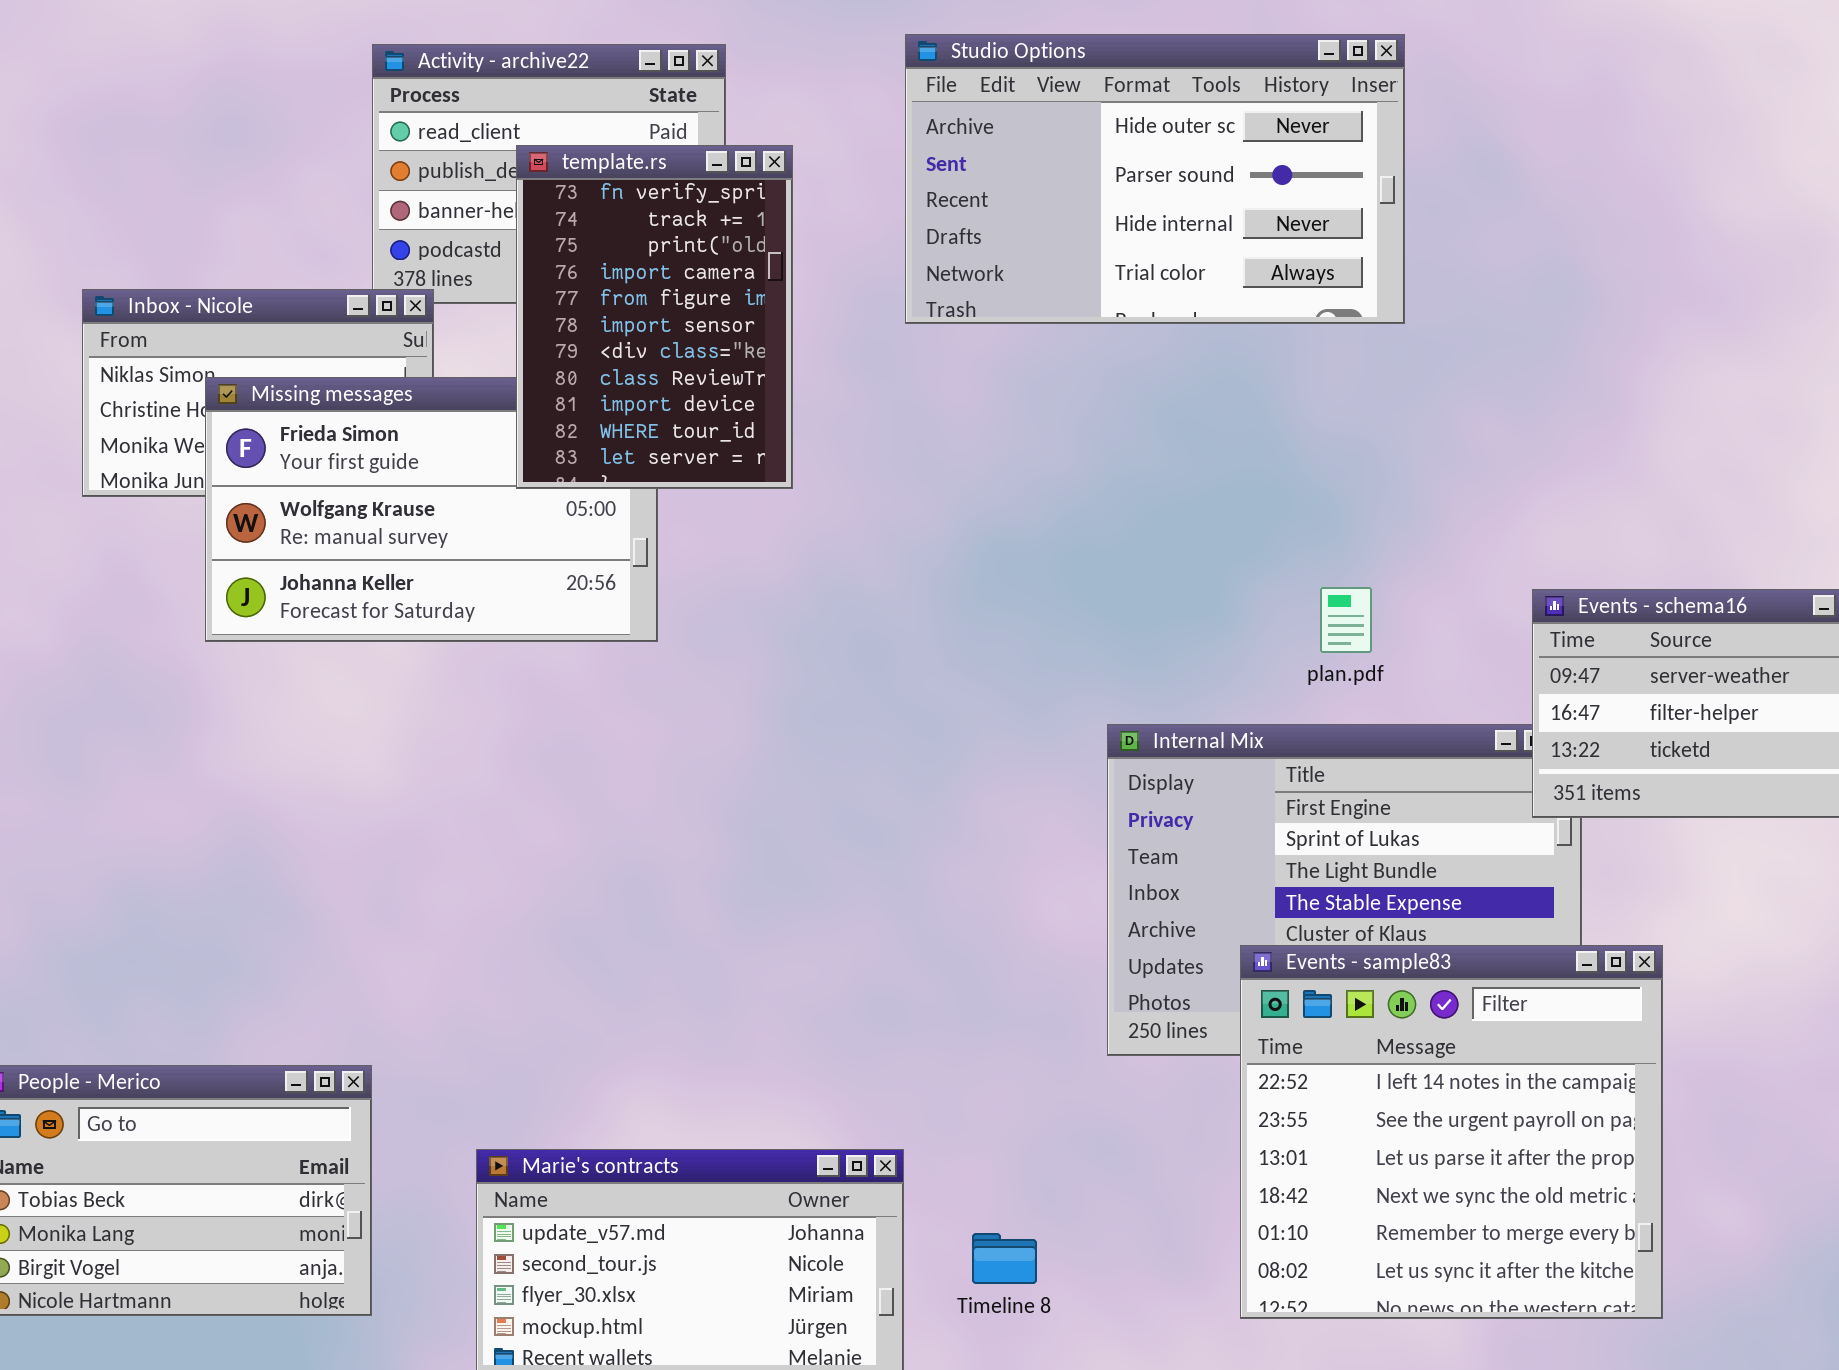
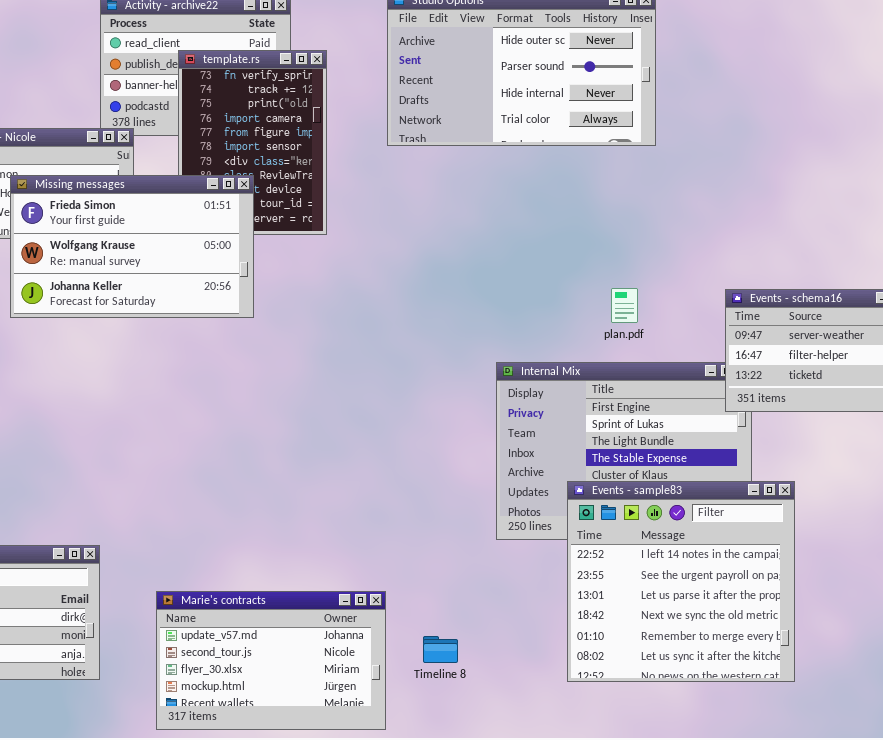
Missing messages: [205,377,658,642] -> [10,175,254,318], raised

